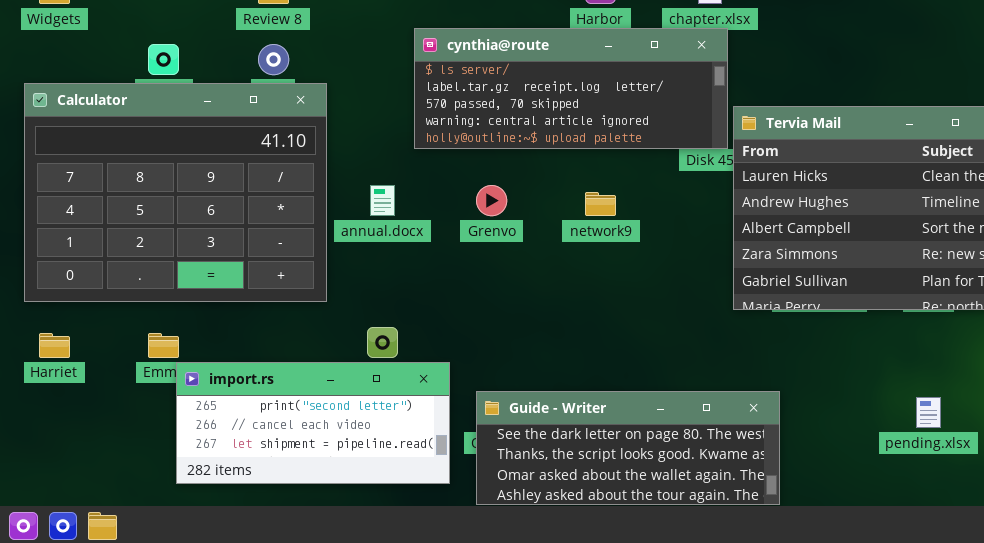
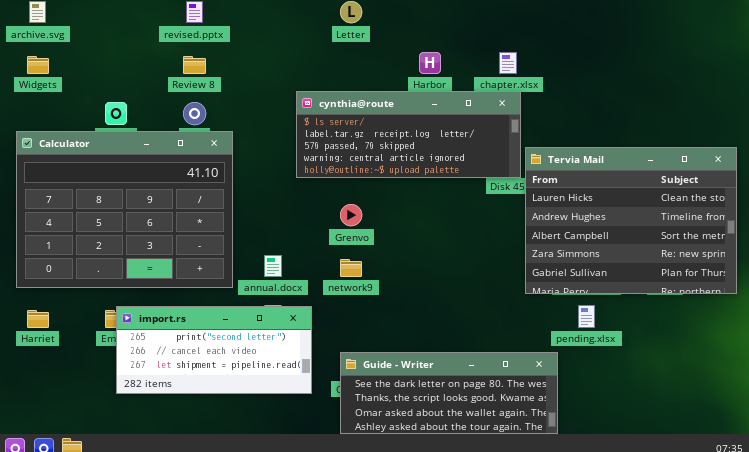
annual.docx: [370,185,395,216] -> [264,255,282,277], moved
network9: [585,192,616,216] -> [340,259,362,277], moved
import.rs: [176,362,450,484] -> [116,306,312,394], moved
pending.xlsx: [916,397,941,428] -> [578,305,595,328], moved

